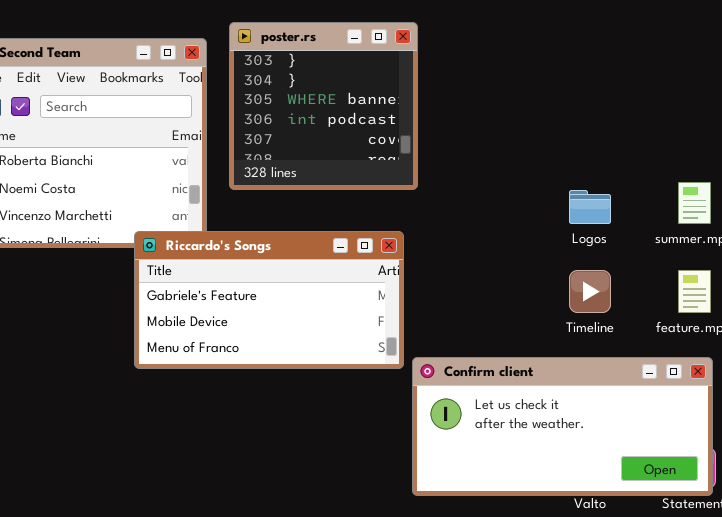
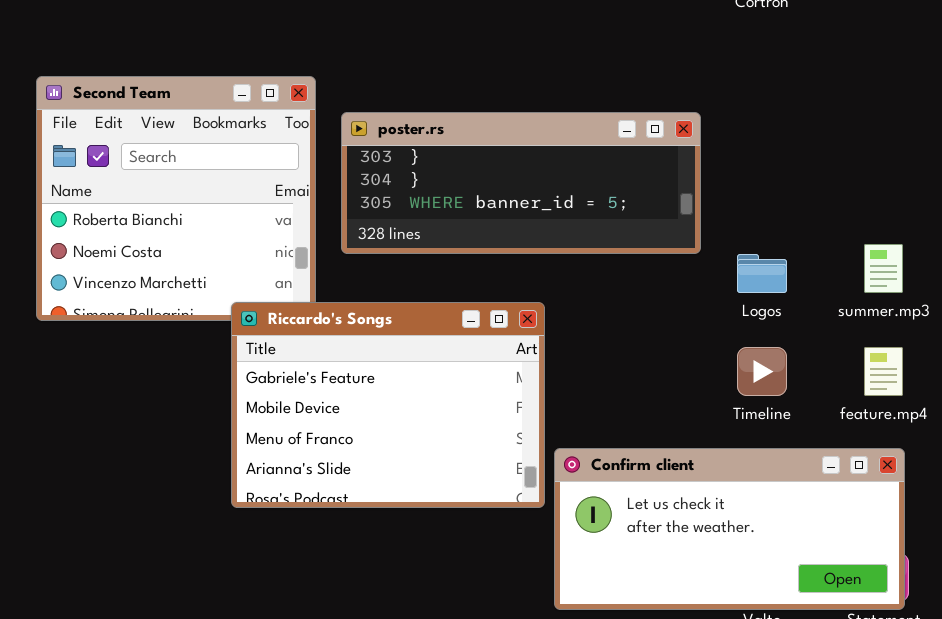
poster.rs: [229,22,418,190] -> [341,112,701,254], resized
Riccardo's Songs: [134,231,404,369] -> [231,302,545,508], resized

